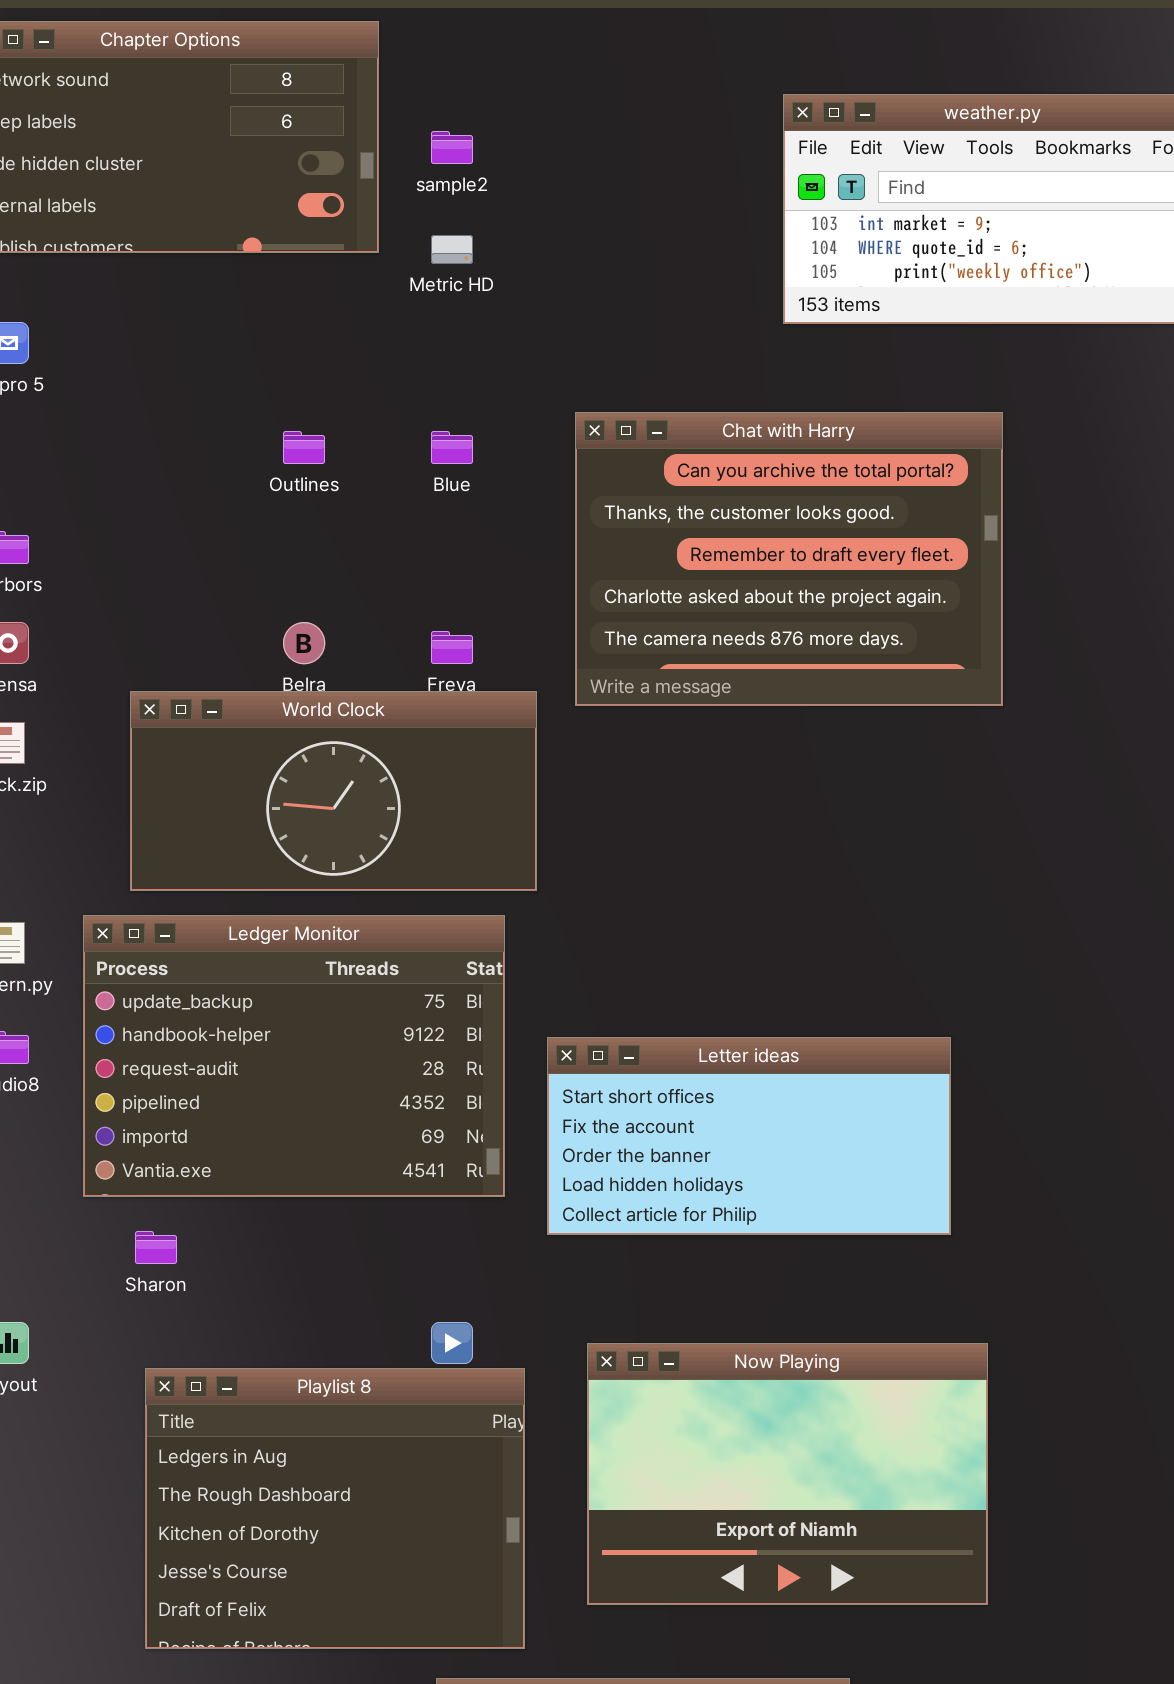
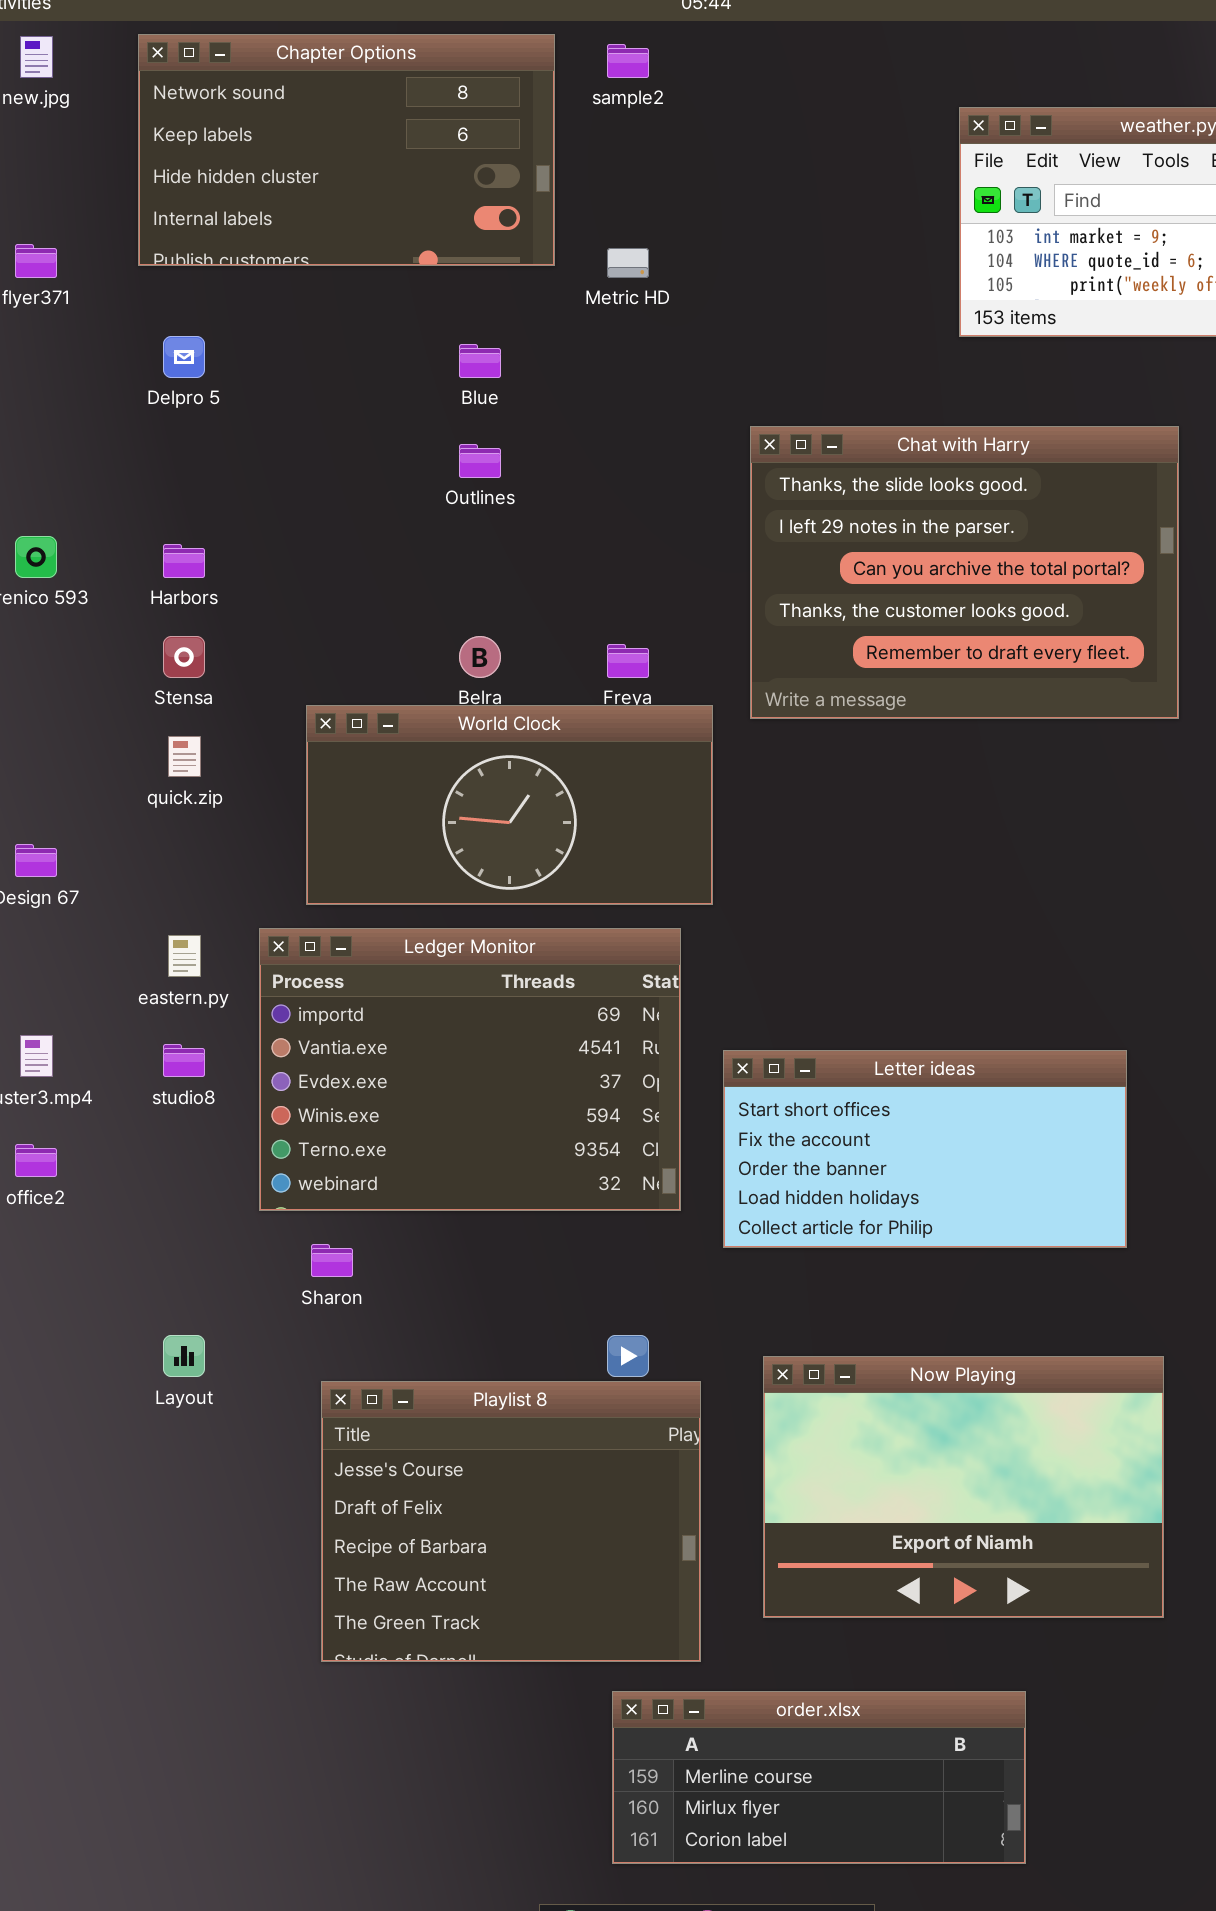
sample2: [431,131,473,164] -> [607,44,649,78], moved
Chat with Harry: [575,412,1003,706] -> [750,426,1179,719], scrolled up 2 rows
Blue: [431,431,473,464] -> [459,344,501,378], moved
Ledger Monitor: [83,915,505,1197] -> [259,928,681,1211], scrolled down 4 rows
Playlist 8: [145,1368,525,1649] -> [321,1381,701,1662], scrolled down 3 rows

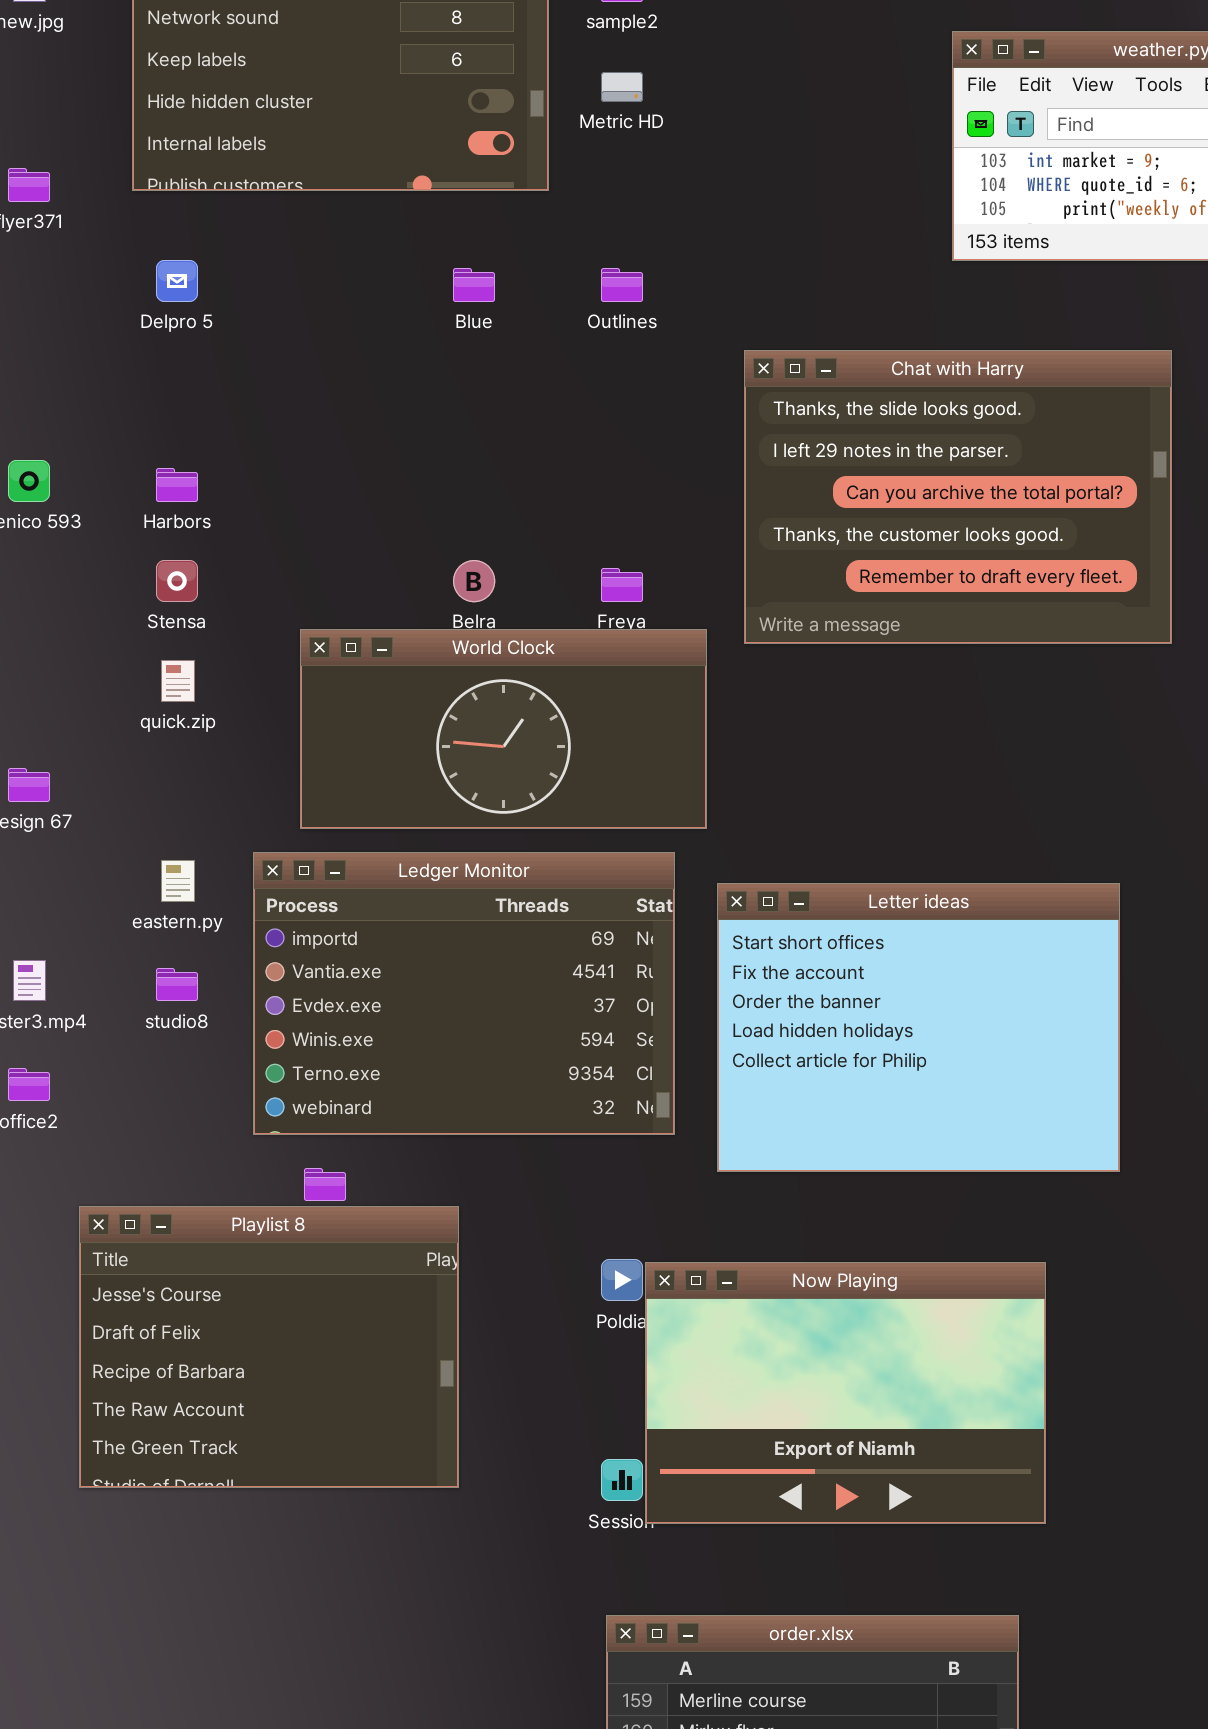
Metric HD: [607,248,649,278] -> [601,72,643,102], moved
Outlines: [459,444,501,478] -> [601,268,643,302], moved
Letter ideas: [723,1050,1127,1248] -> [717,883,1120,1172], resized
Now Playing: [763,1356,1164,1618] -> [645,1262,1046,1524], moved
Playlist 8: [321,1381,701,1662] -> [79,1206,459,1488], moved

